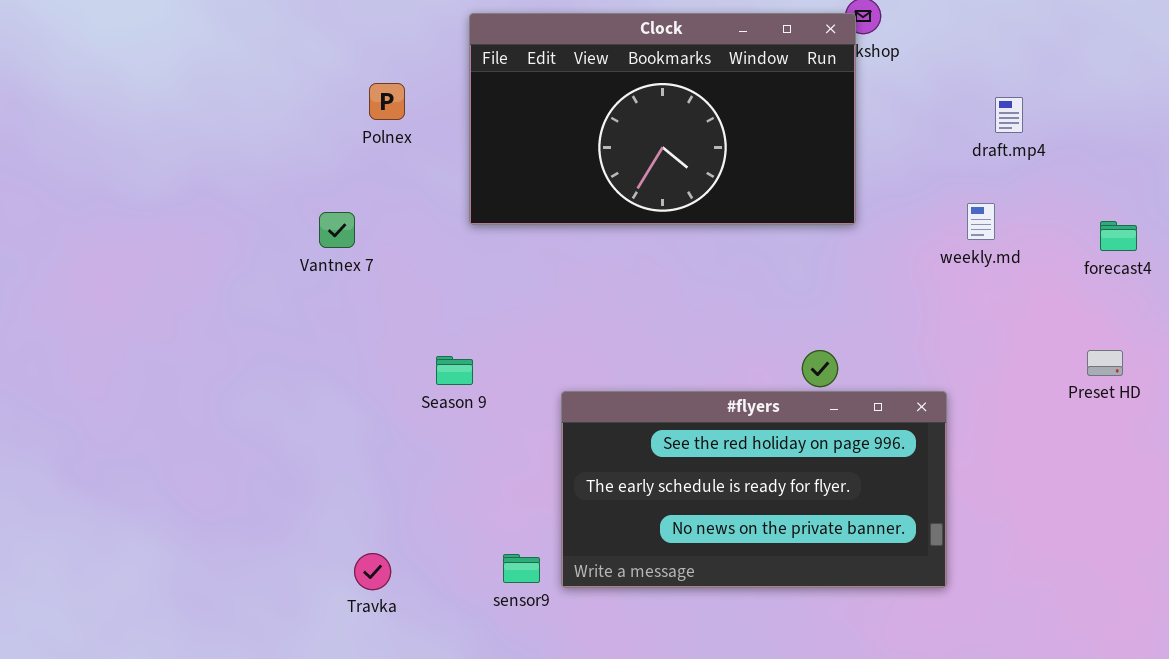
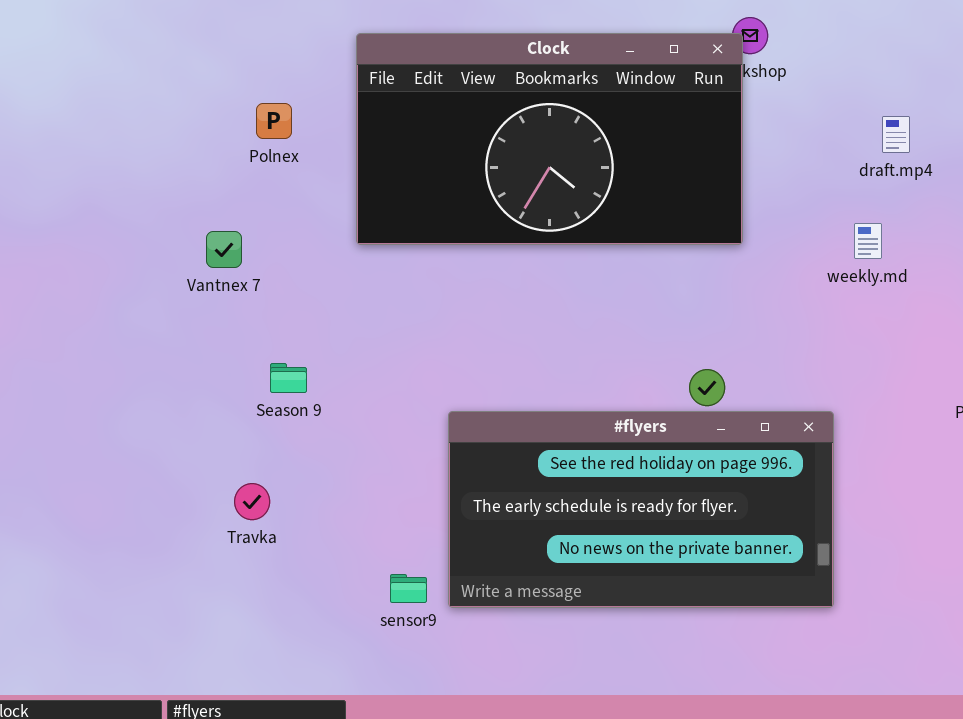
Season 9: [436,356,473,385] -> [270,363,307,393], moved
Travka: [354,553,391,590] -> [234,483,270,520], moved

